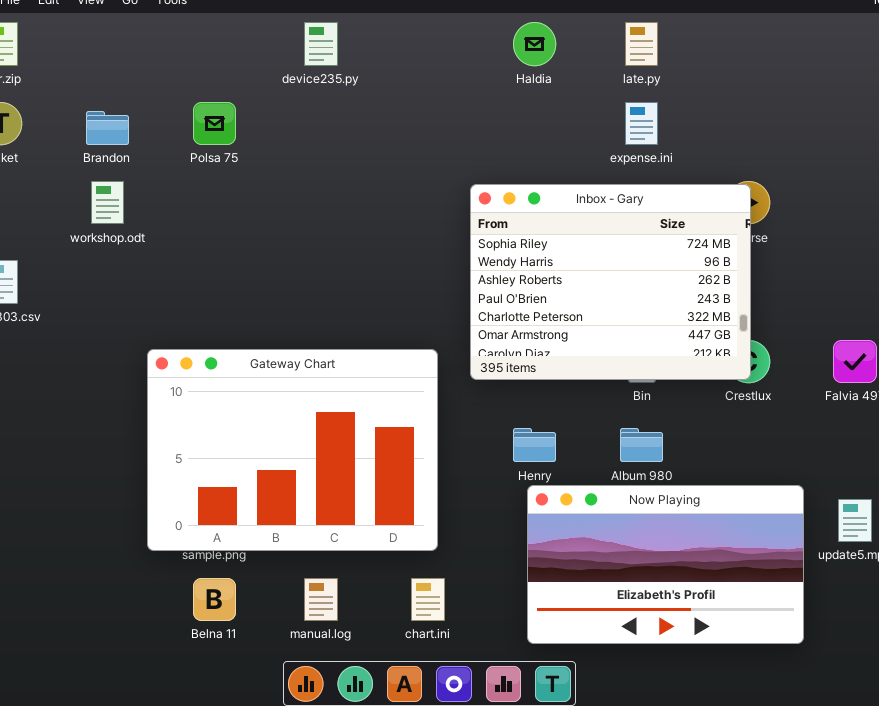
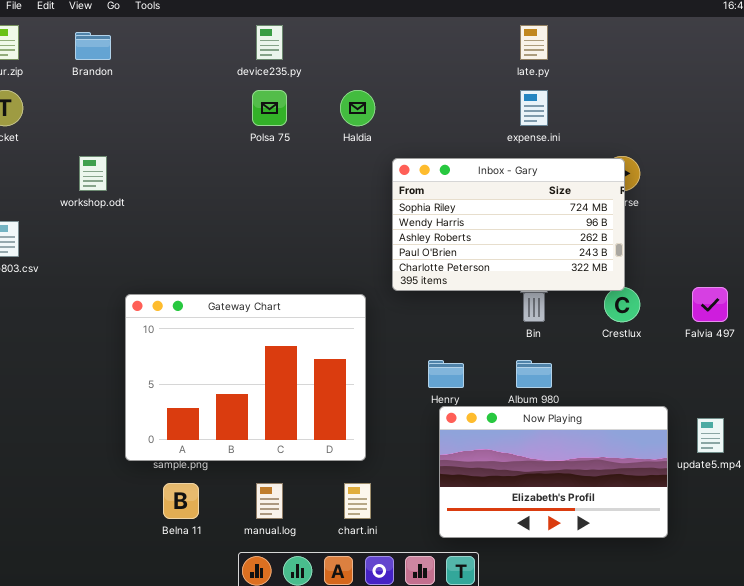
Haldia: [513,22,556,66] -> [340,90,375,126], moved
Polsa 75: [193,102,236,145] -> [252,90,287,126], moved
Brandon: [86,111,129,145] -> [75,32,111,60], moved
Inbox - Gary: [470,184,751,380] -> [392,158,625,291], resized

